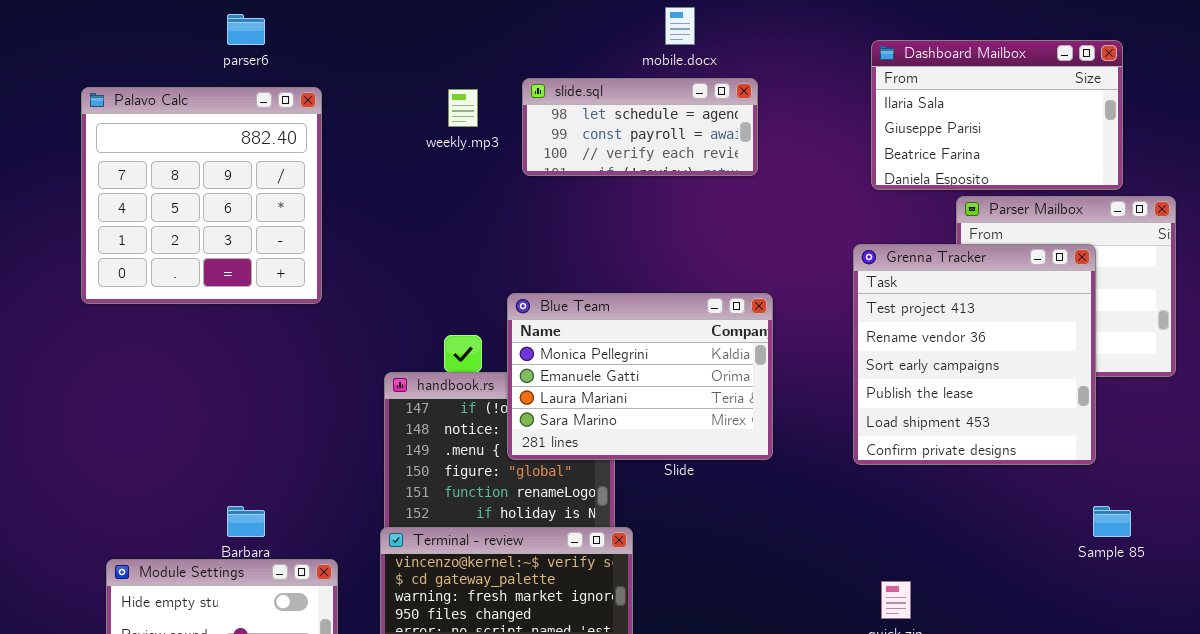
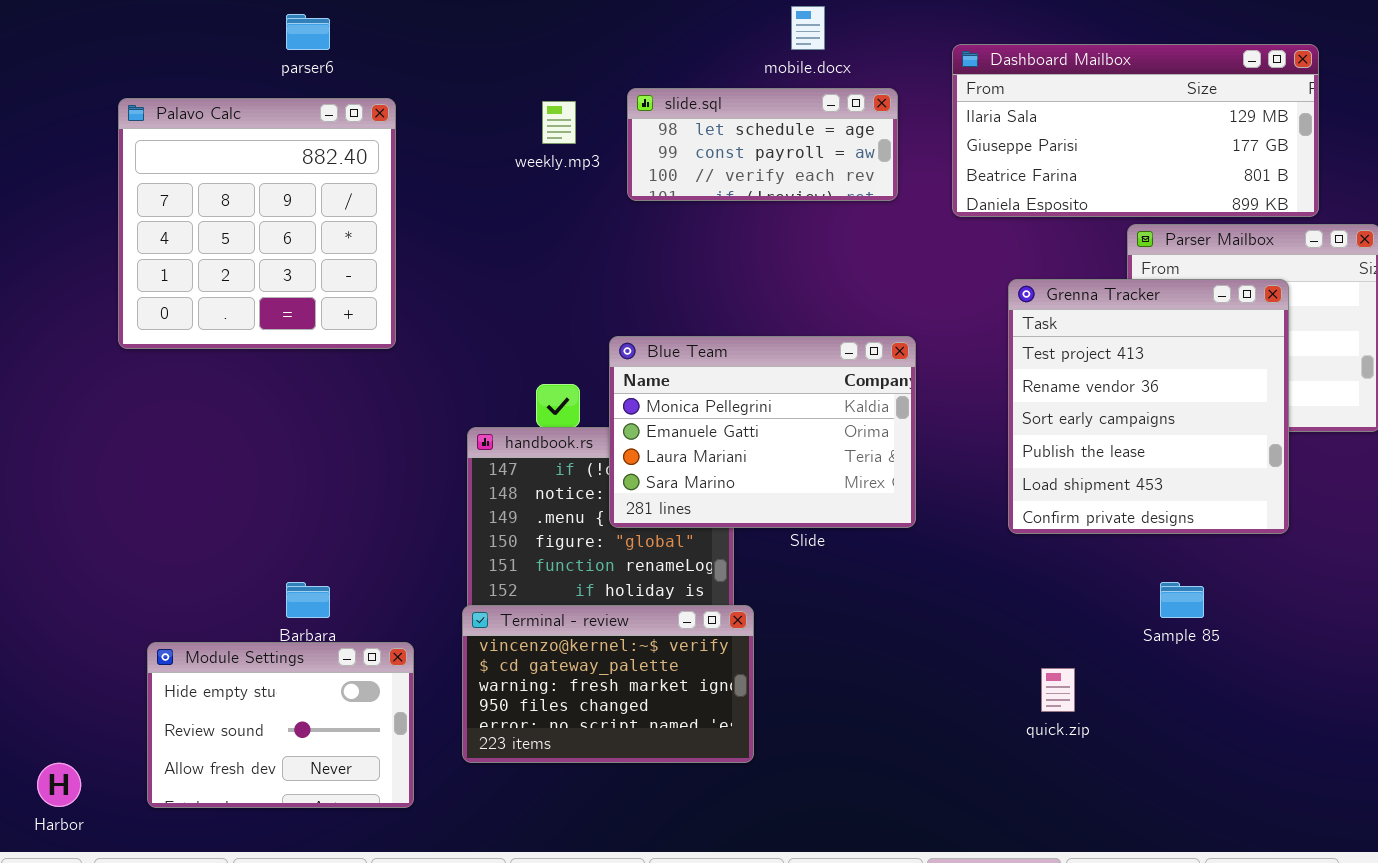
Dashboard Mailbox: [871,40,1123,190] -> [952,44,1319,217], resized
Sample 85: [1093,506,1131,537] -> [1160,582,1204,618], moved

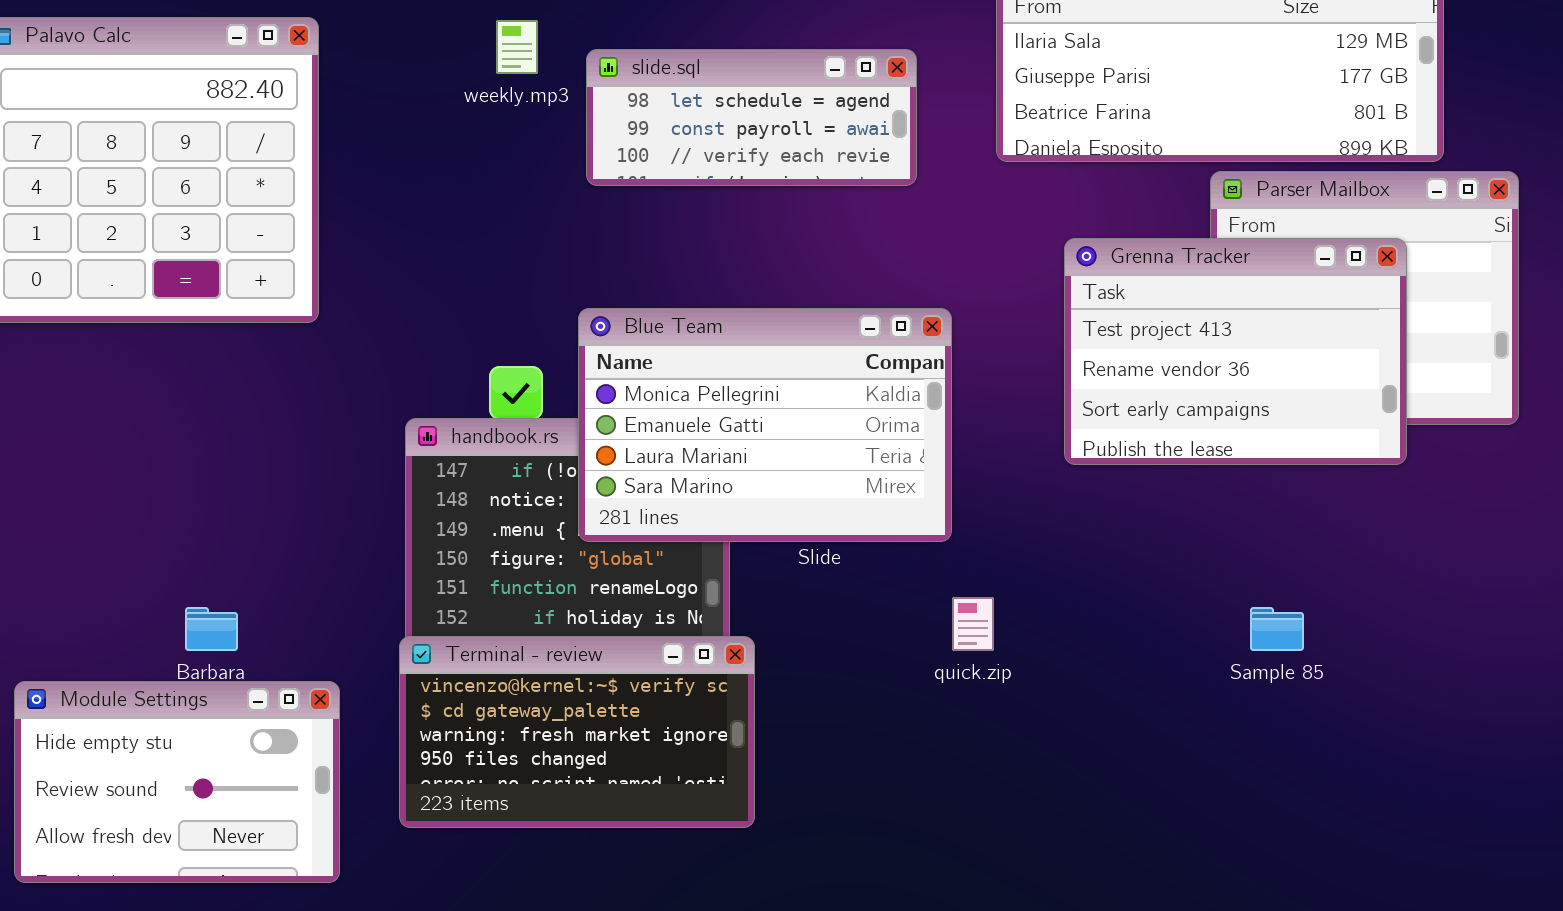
slide.sql: [627,88,898,201] -> [586,49,917,186], moved
Grenna Tracker: [1008,279,1289,534] -> [1064,238,1407,465], resized
quick.zip: [1041,668,1075,712] -> [952,597,994,651], moved

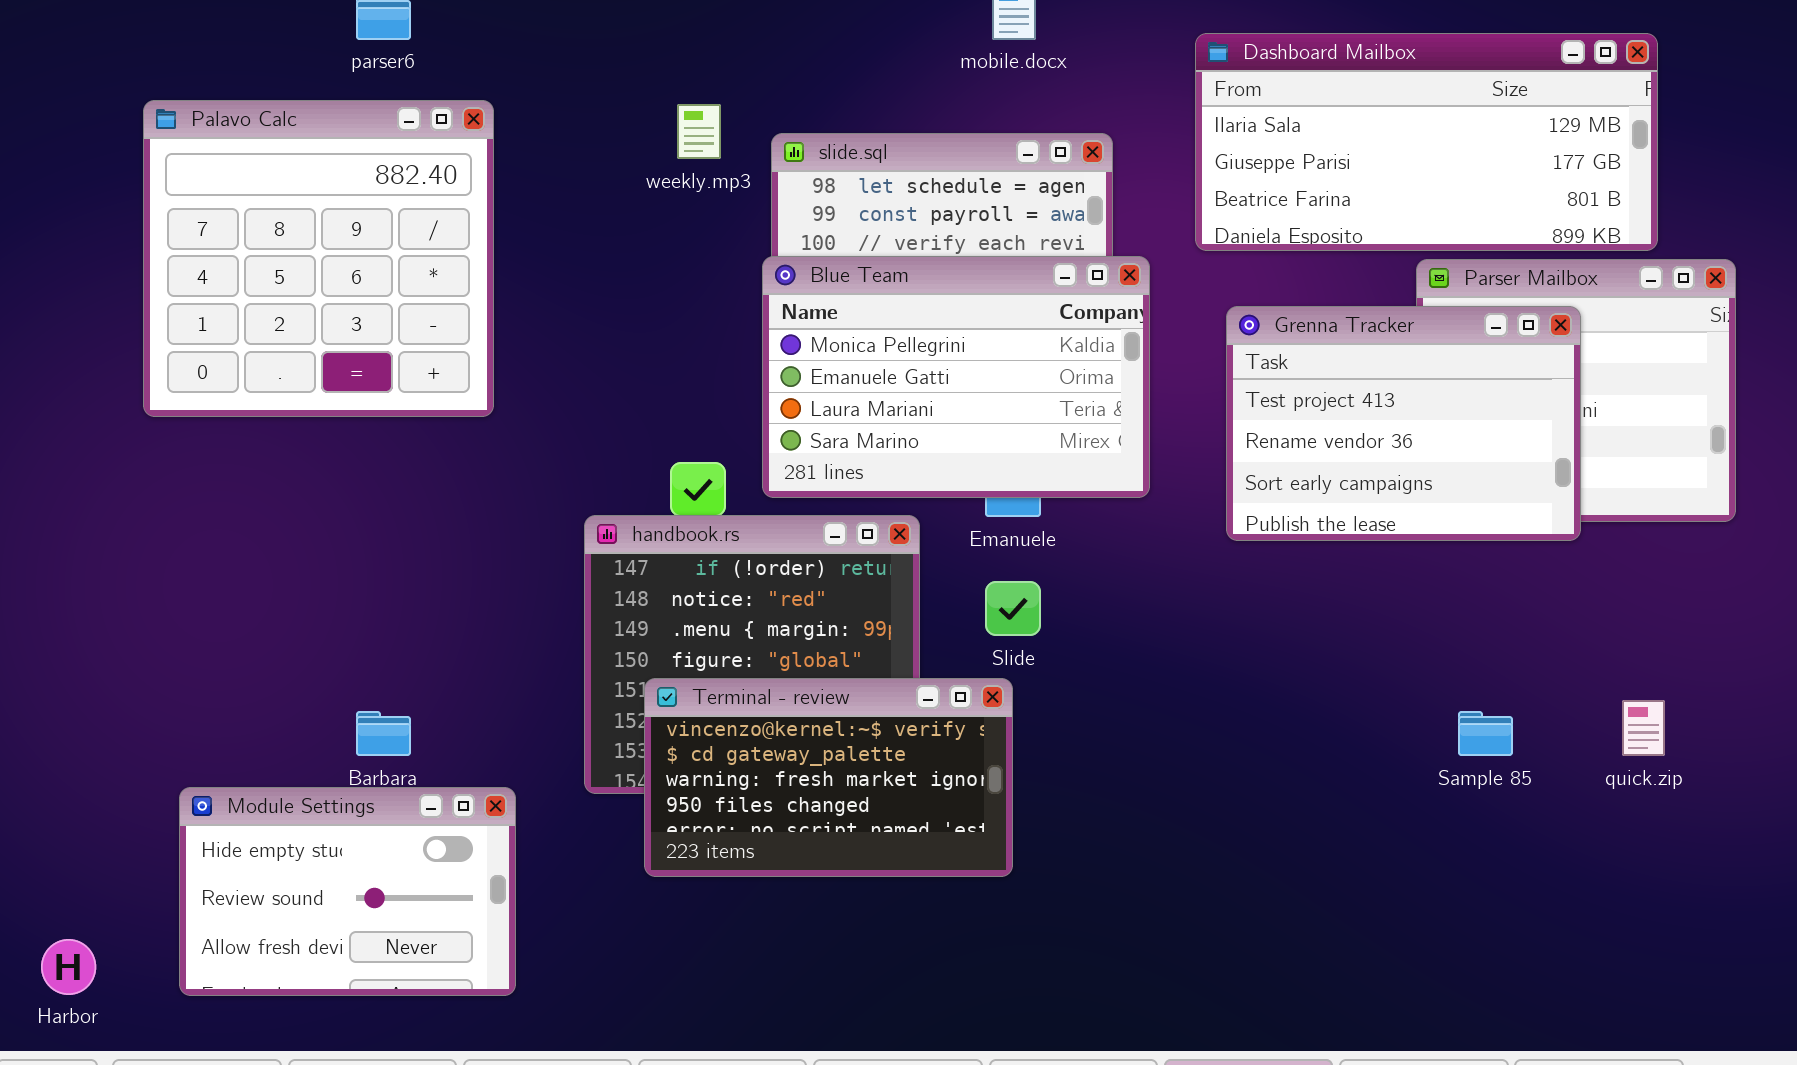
Grenna Tracker: [1064,238,1407,465] -> [1226,306,1581,541], moved
Blue Team: [578,308,952,542] -> [762,256,1150,498], moved
quick.zip: [952,597,994,651] -> [1622,700,1665,756], moved
Terminal - review: [399,636,755,828] -> [644,678,1013,877], moved

